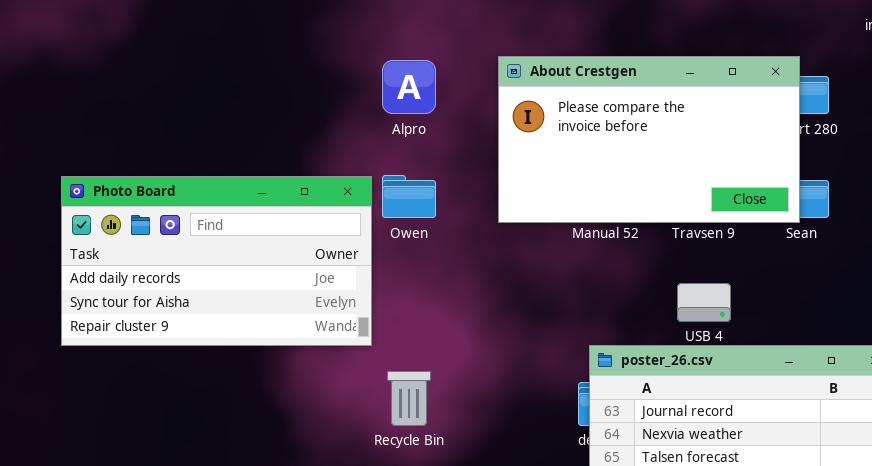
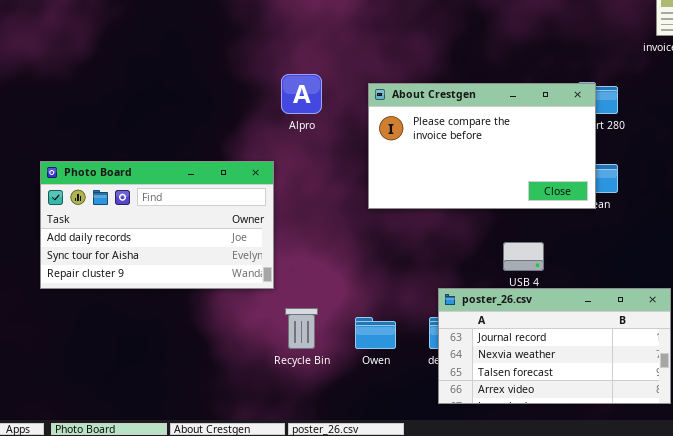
About Crestgen: [498,56,800,223] -> [368,83,596,209], moved
Owen: [382,175,436,218] -> [355,317,396,349], moved

